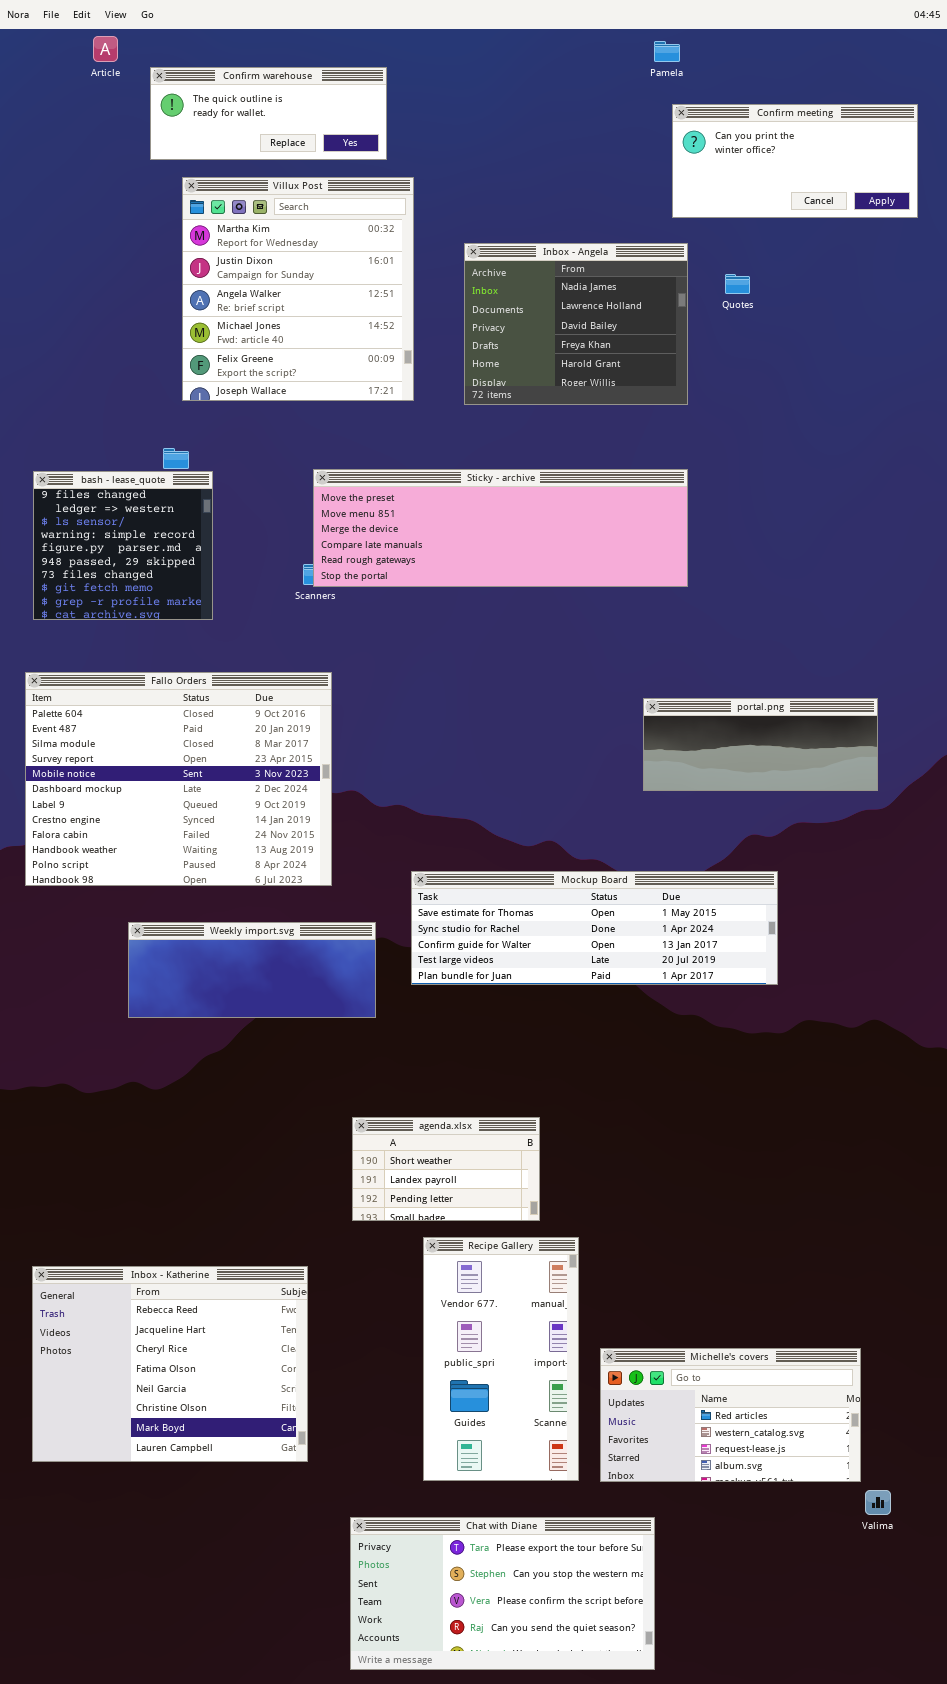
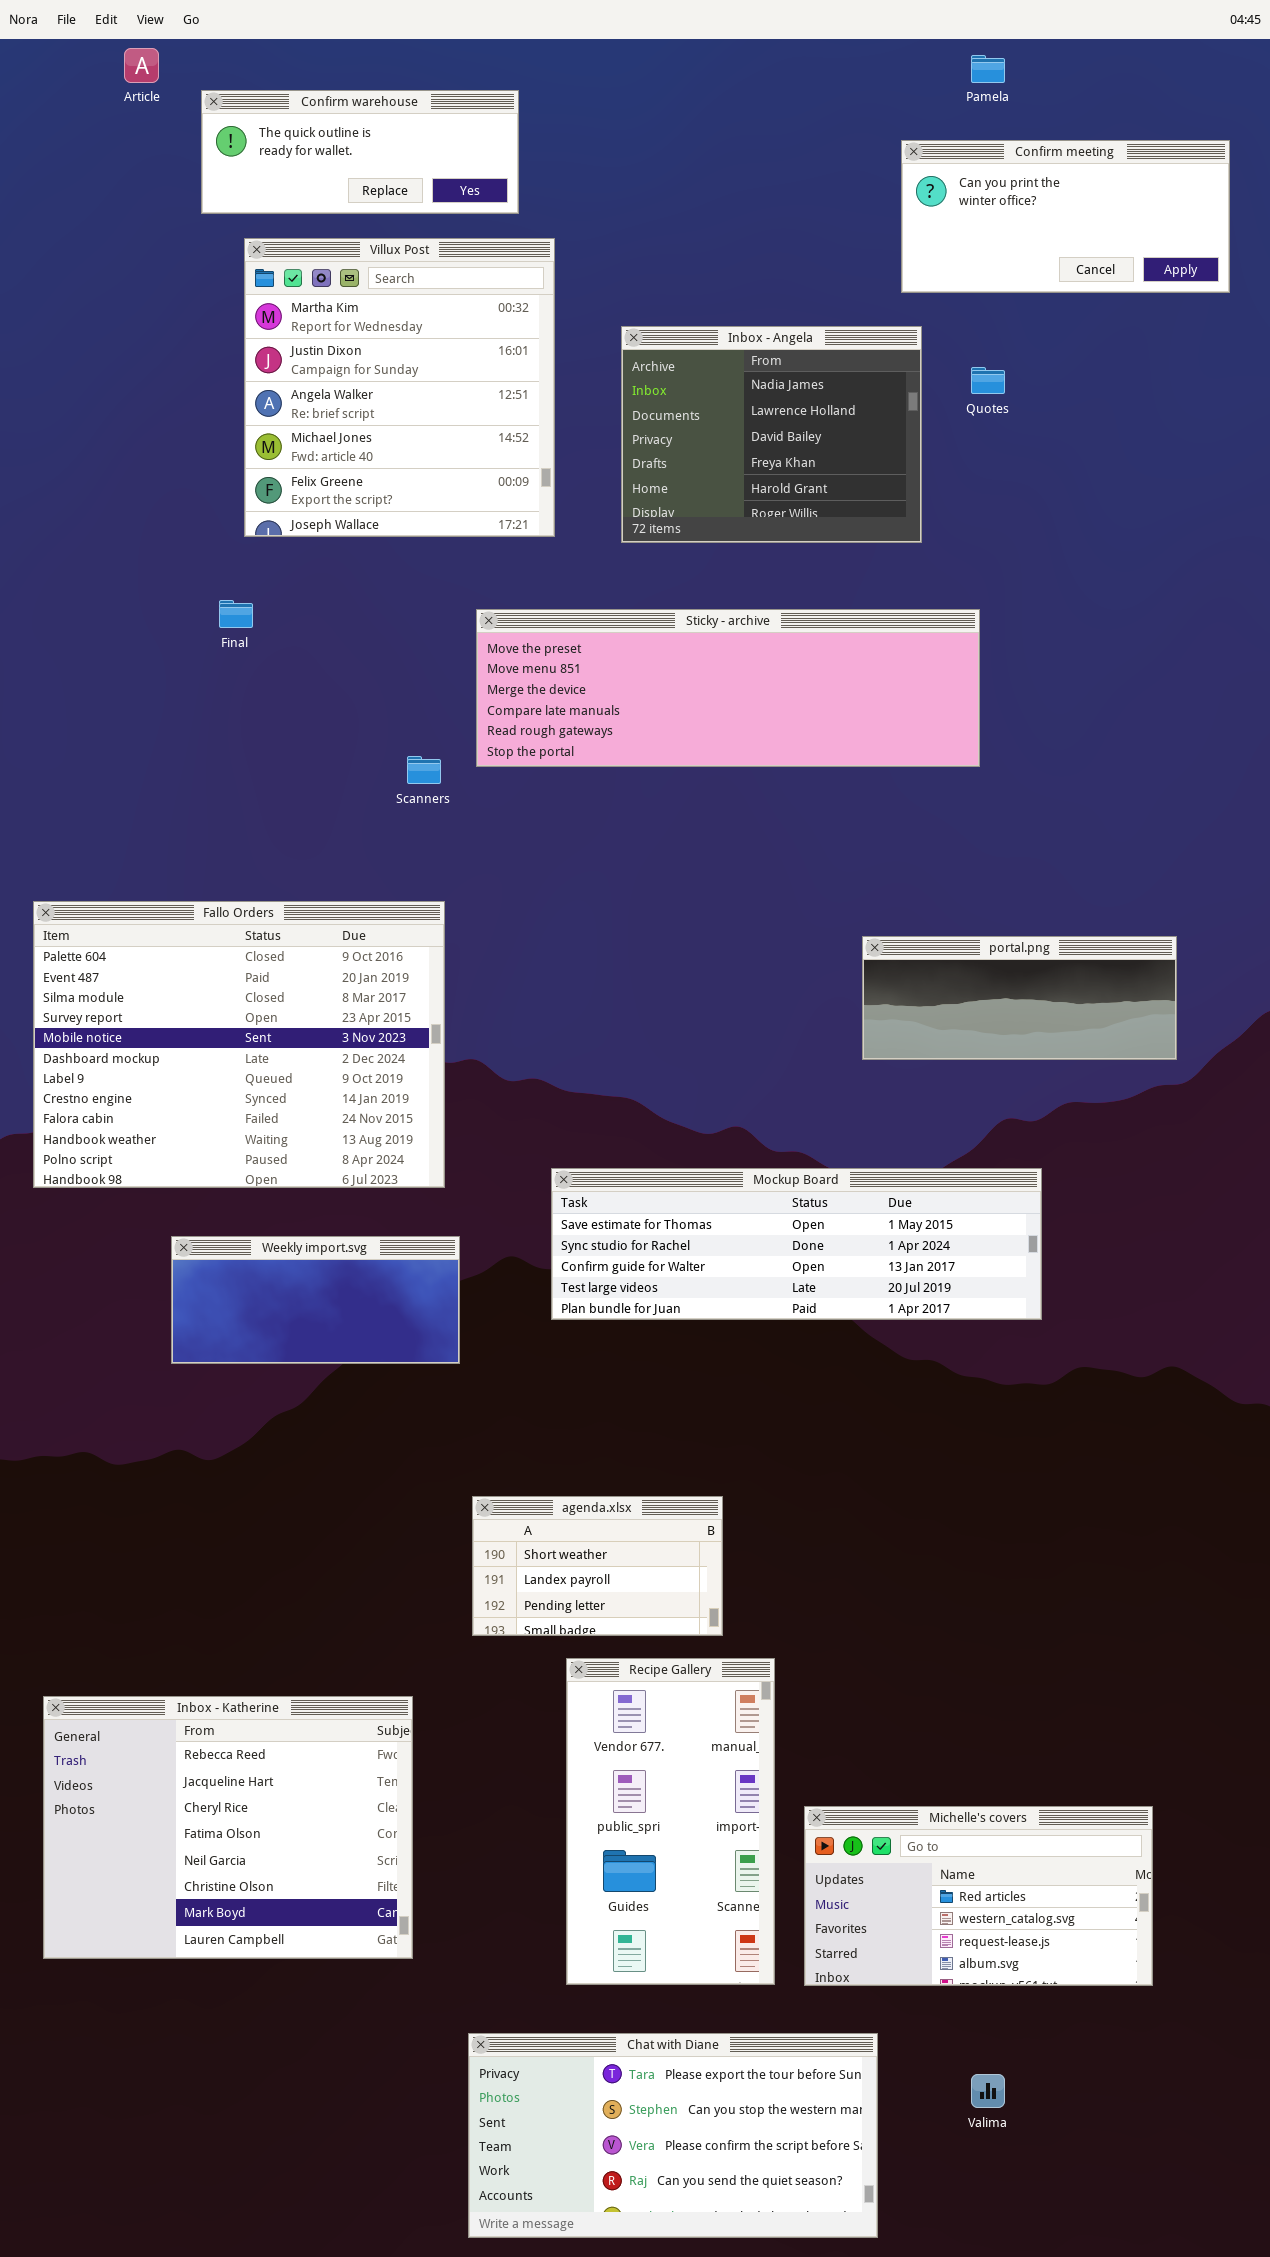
Pamela: [654,41,680,62] -> [971,55,1005,83], moved
Sticky - archive: [313,469,688,587] -> [476,609,980,767], moved
bash - lease_quote: [33,471,213,620] -> none, closed
Weekly import.svg: [128,922,376,1018] -> [171,1236,460,1364], resized
Valima: [865,1490,891,1515] -> [971,2074,1005,2108], moved

